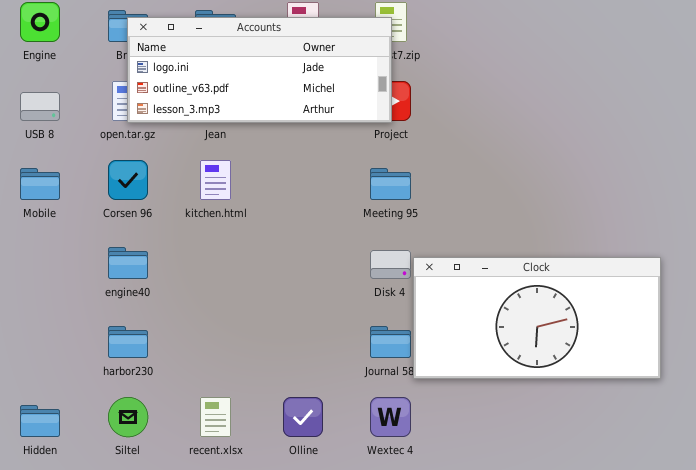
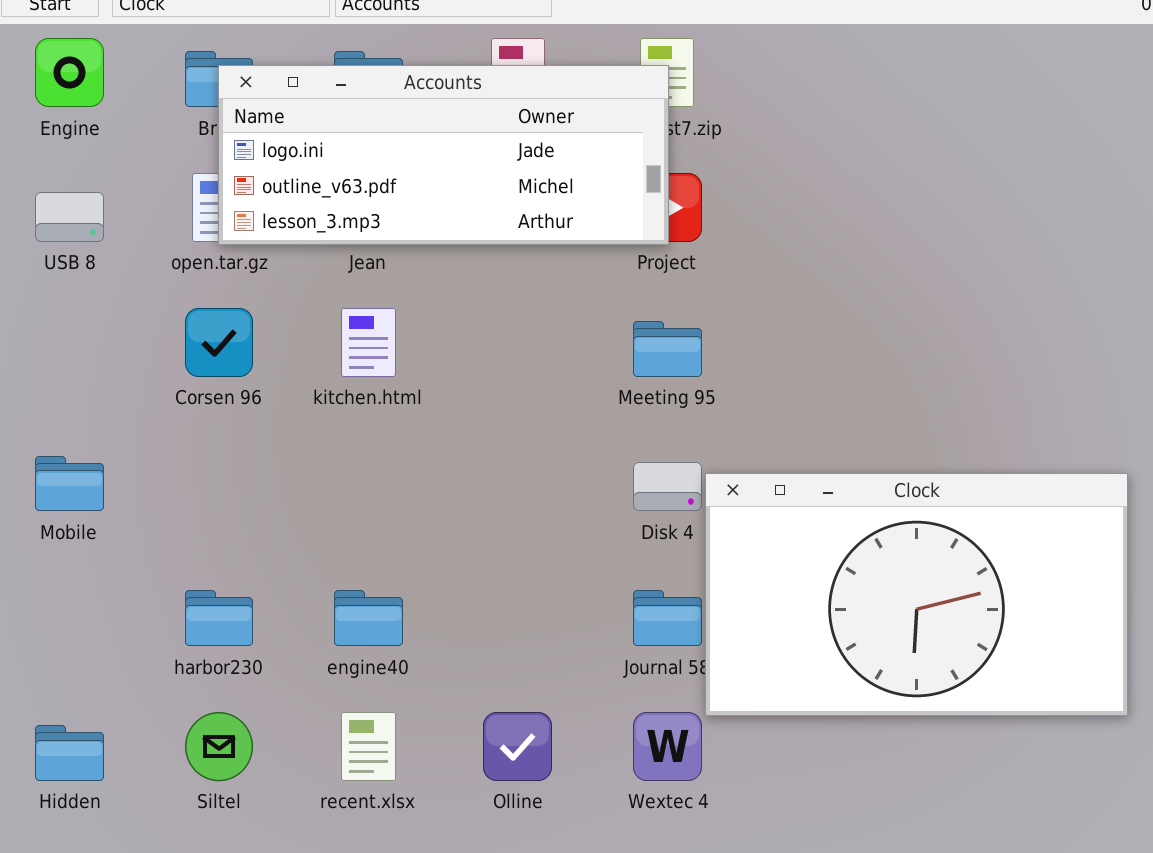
Mobile: [20,168,60,200] -> [35,456,104,511], moved
engine40: [108,247,148,279] -> [334,590,403,646], moved
Clock: [413,257,661,379] -> [705,473,1128,716], resized

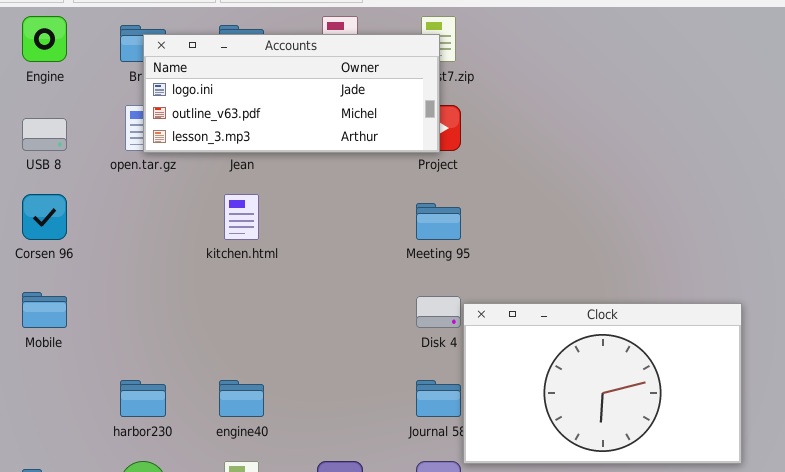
Corsen 96: [185,308,253,377] -> [22,194,67,240], moved

